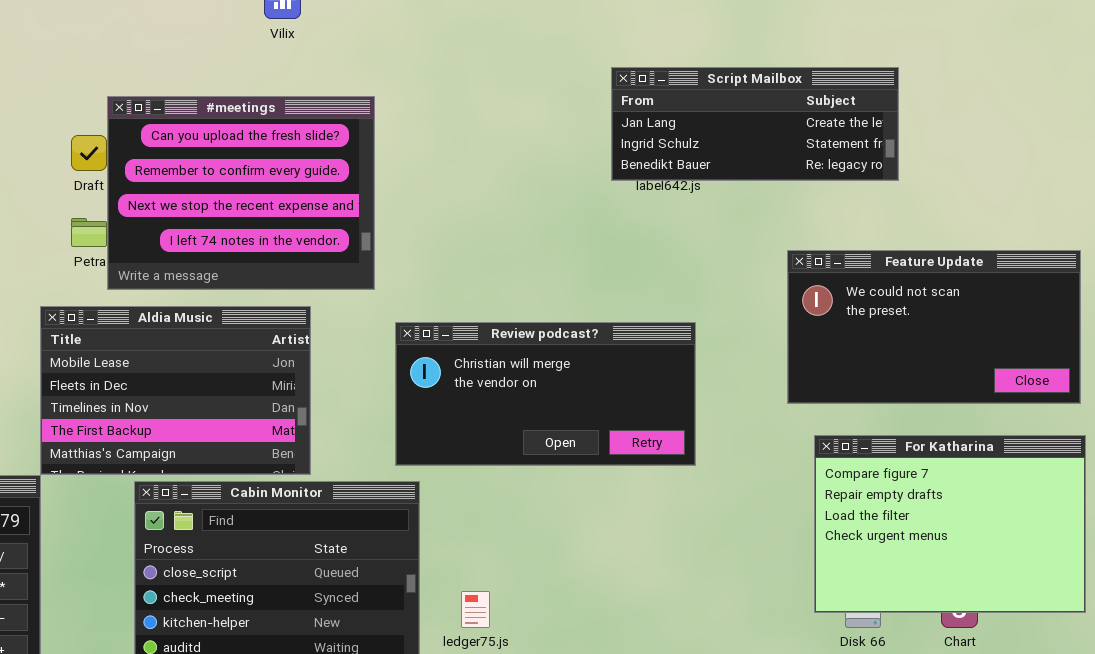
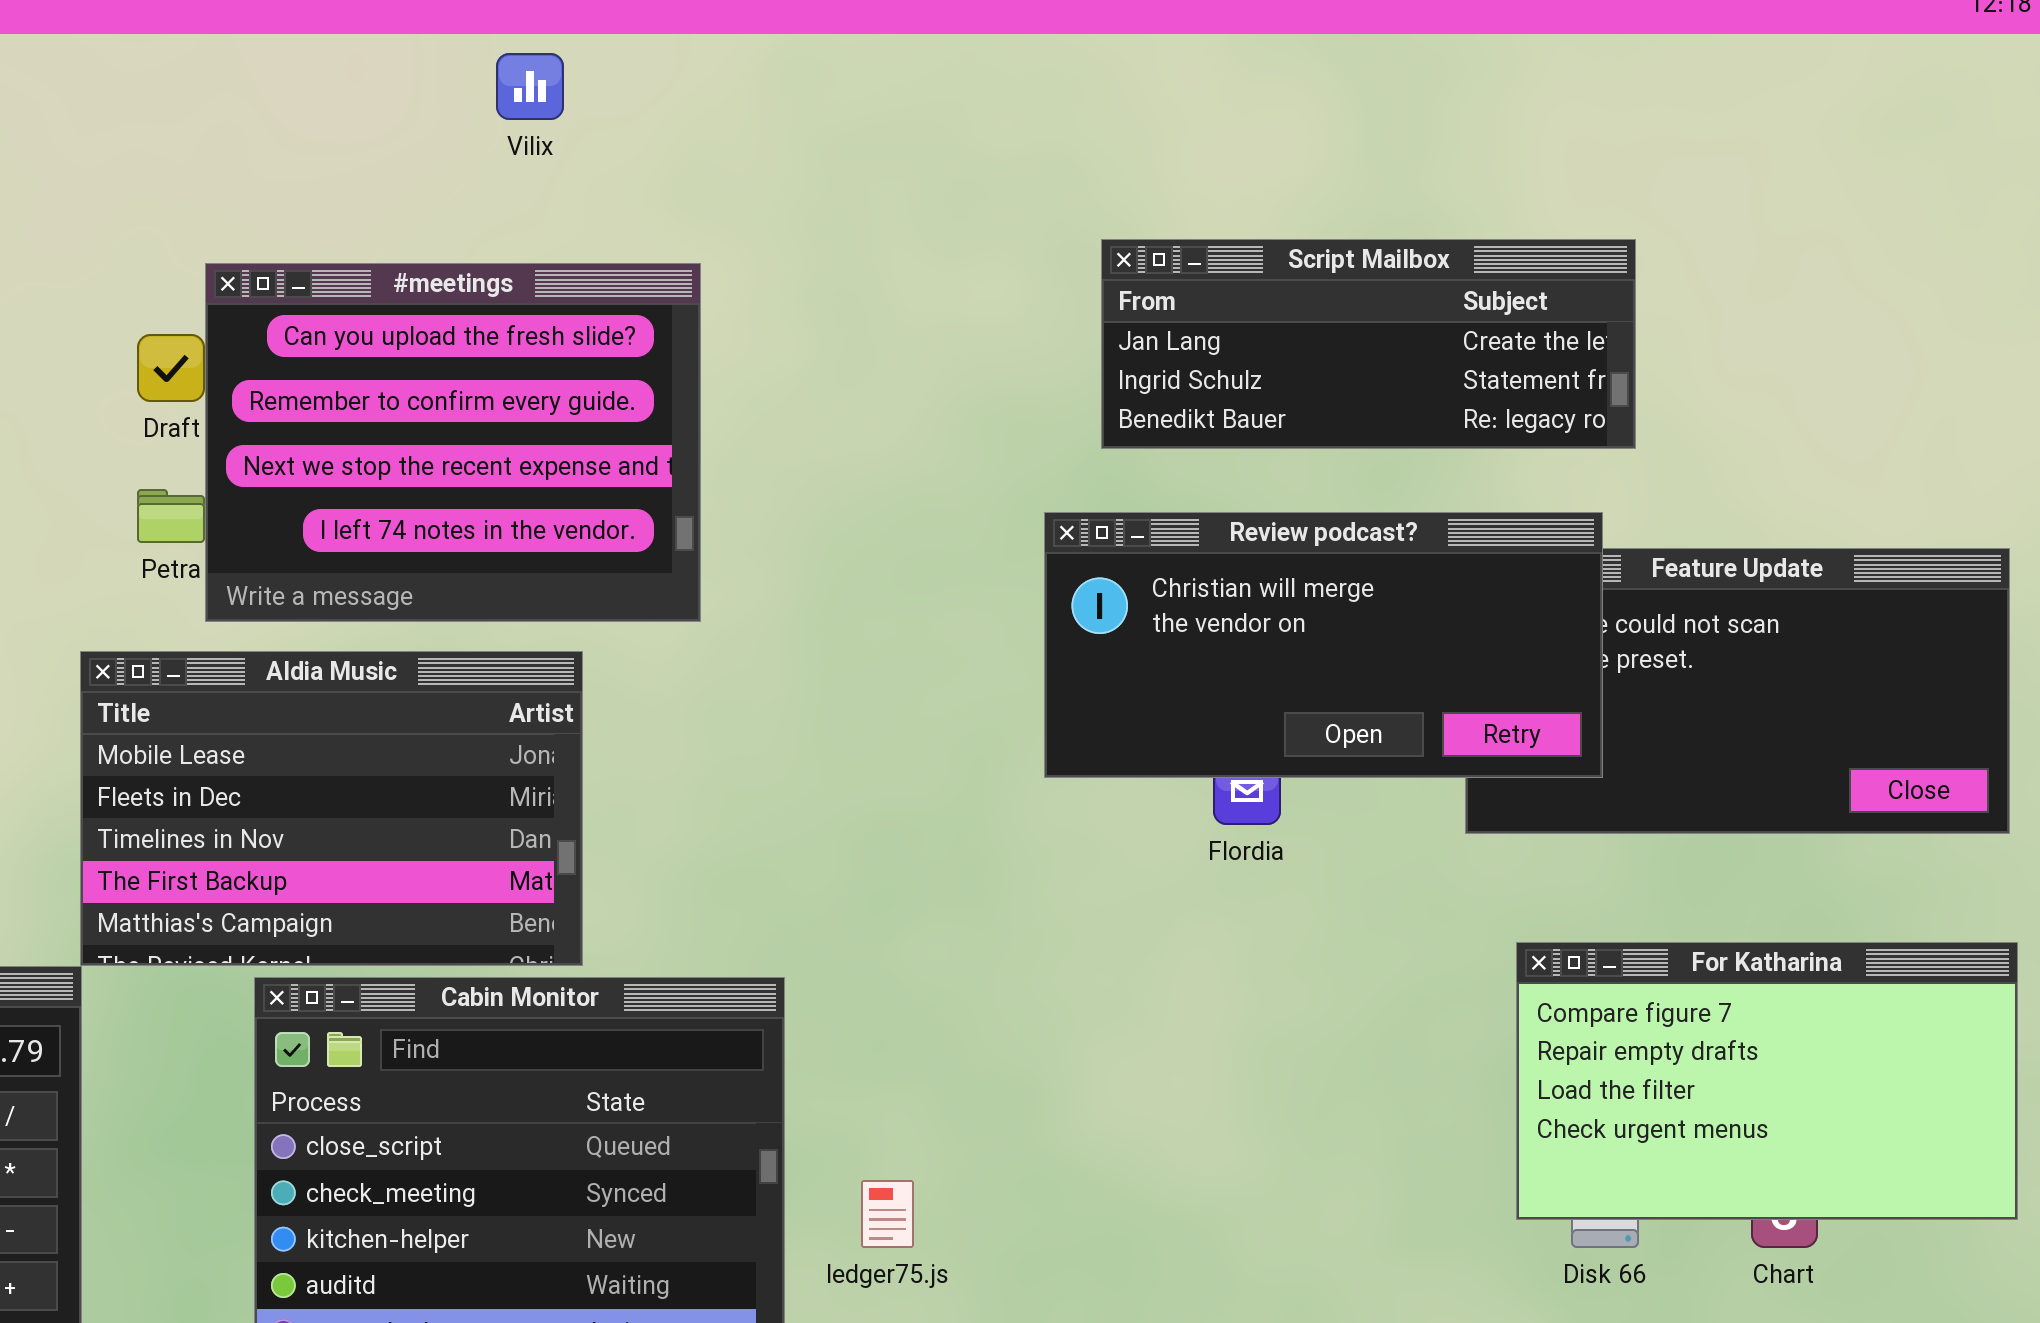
Script Mailbox: [611,67,899,181] -> [1101,239,1636,449], moved
Review podcast?: [395,322,696,466] -> [1044,512,1603,778], moved
For Katharina: [814,435,1086,613] -> [1516,942,2018,1220], resized

